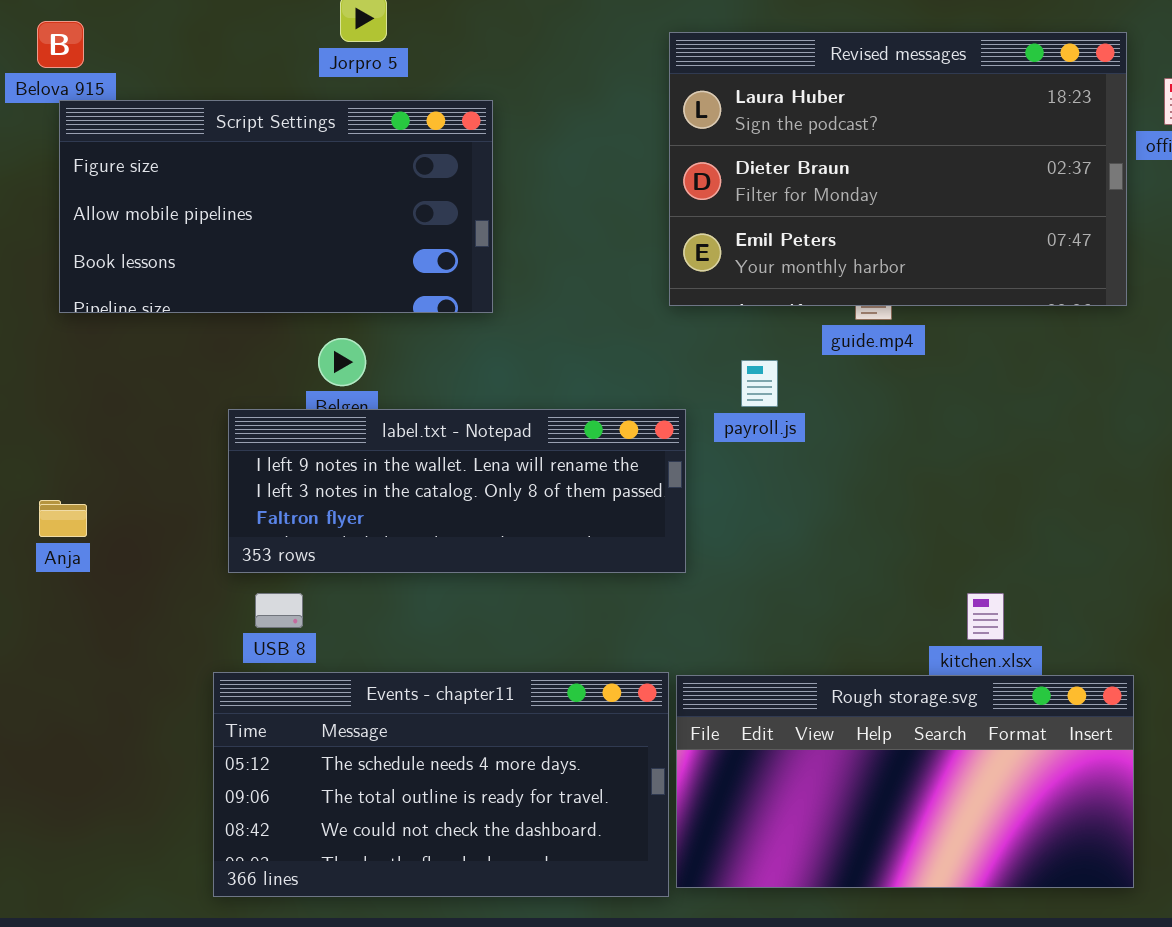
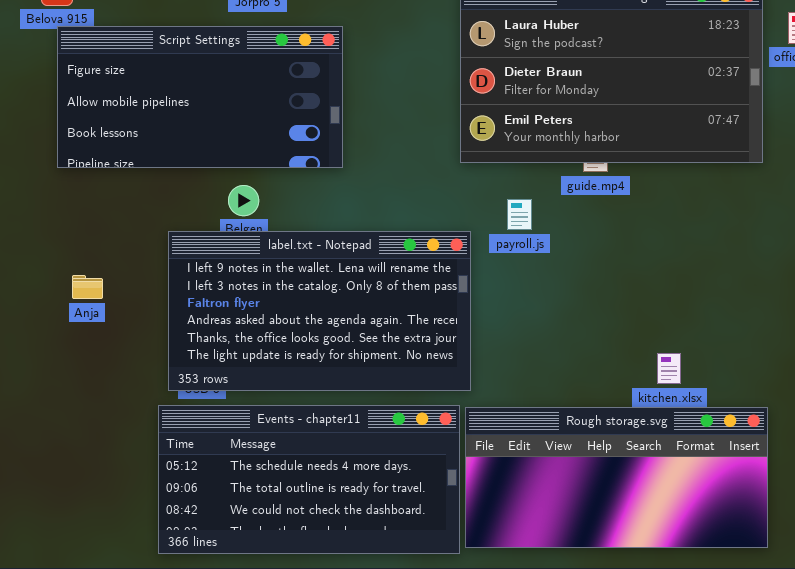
label.txt - Notepad: [228,409,686,573] -> [168,231,471,391], resized
Anja: [39,500,87,537] -> [72,275,103,299], moved

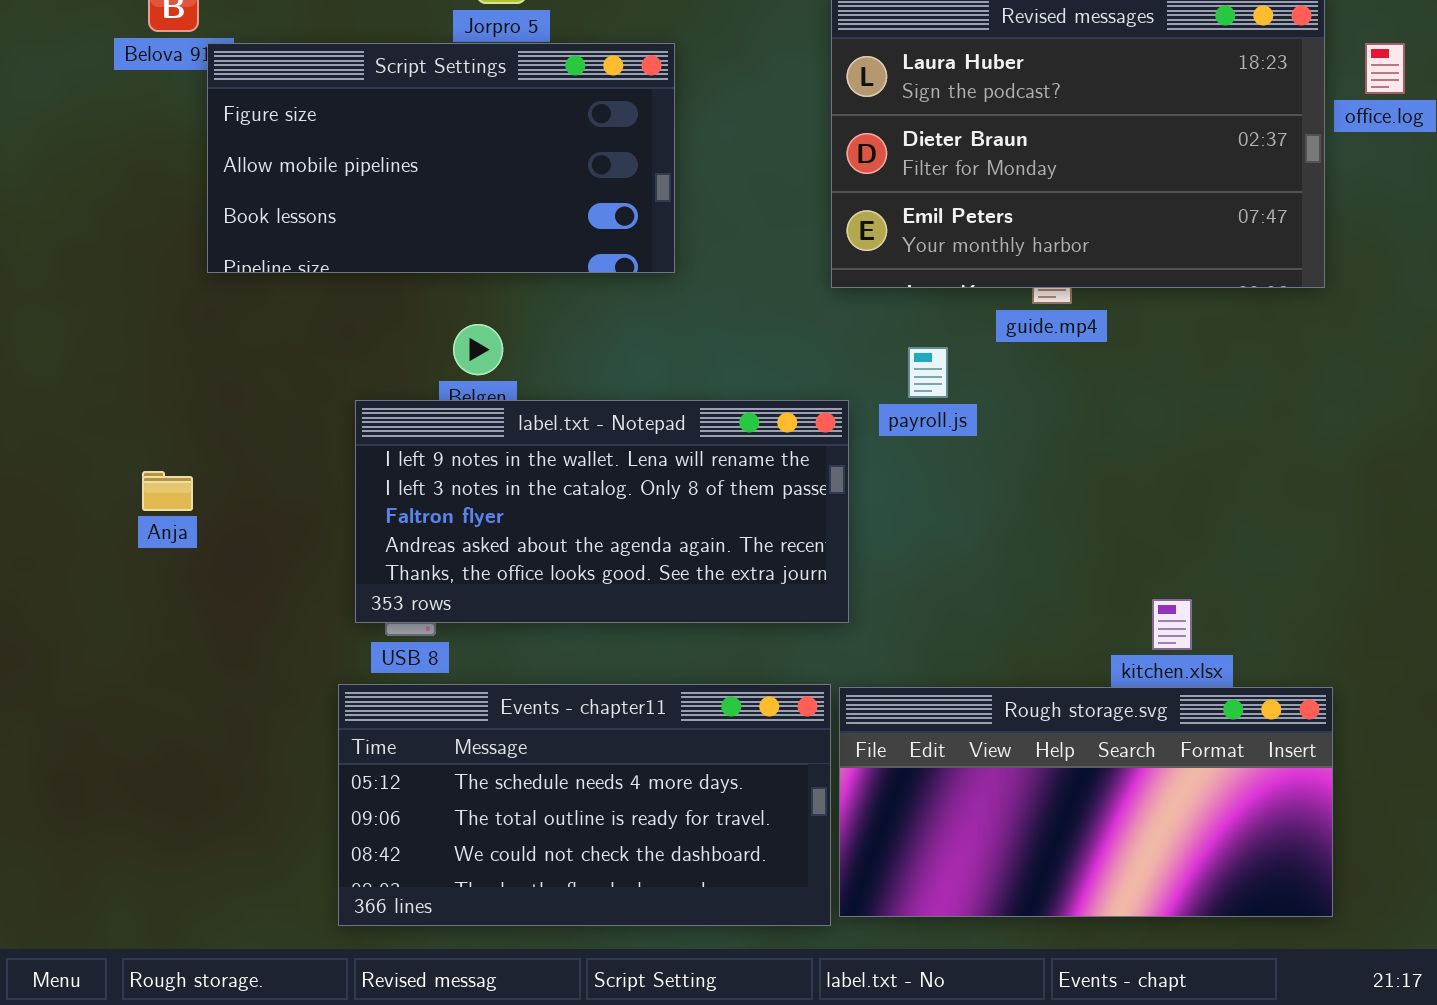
Script Settings: [57,26,343,168] -> [207,43,675,273], moved
label.txt - Notepad: [168,231,471,391] -> [355,400,849,623], resized
Anja: [72,275,103,299] -> [142,471,193,511], moved

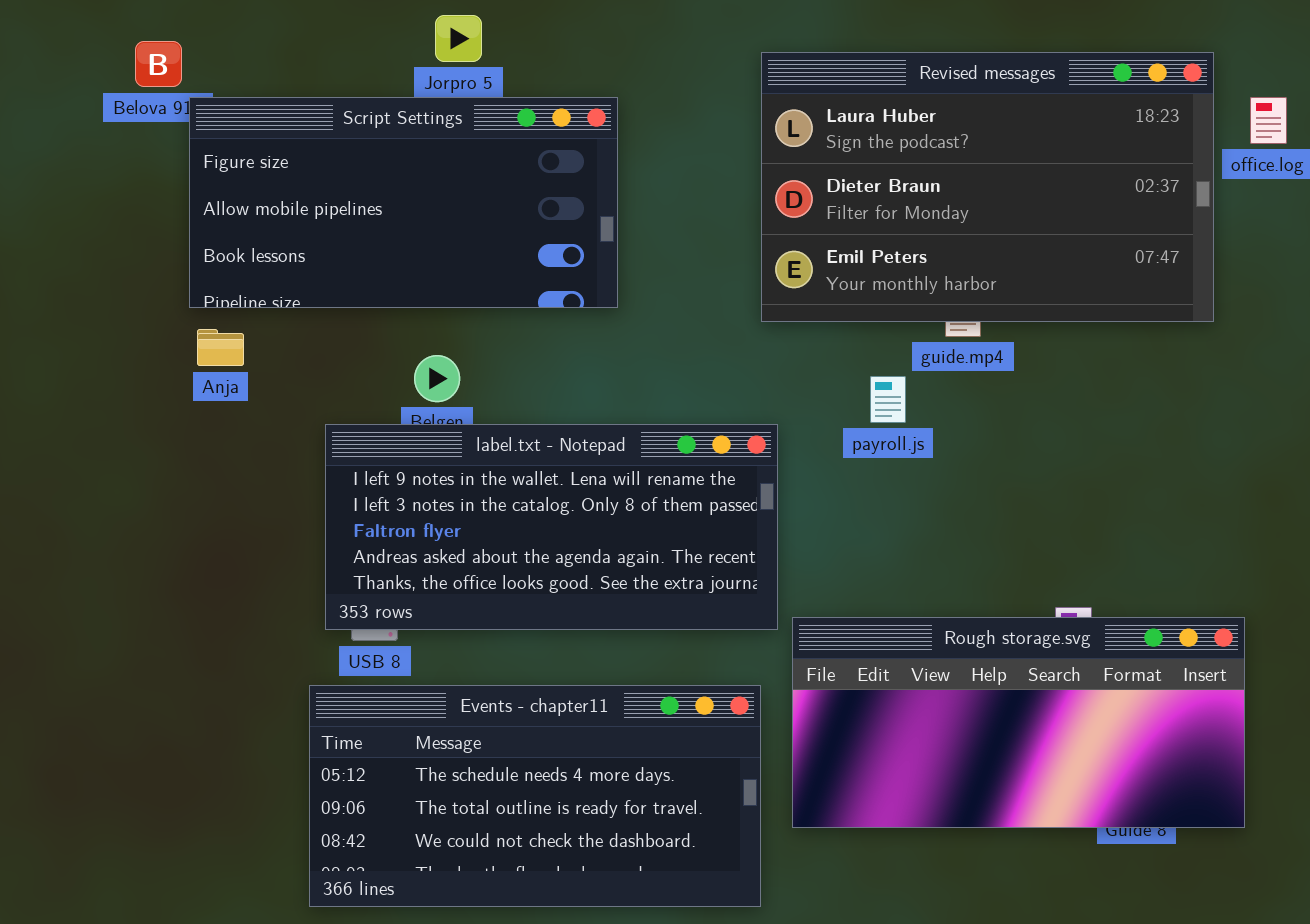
payroll.js: [908,347,948,398] -> [870,376,906,423], moved
Anja: [142,471,193,511] -> [197,329,244,366], moved
Rough storage.svg: [839,687,1333,917] -> [792,617,1245,828], moved

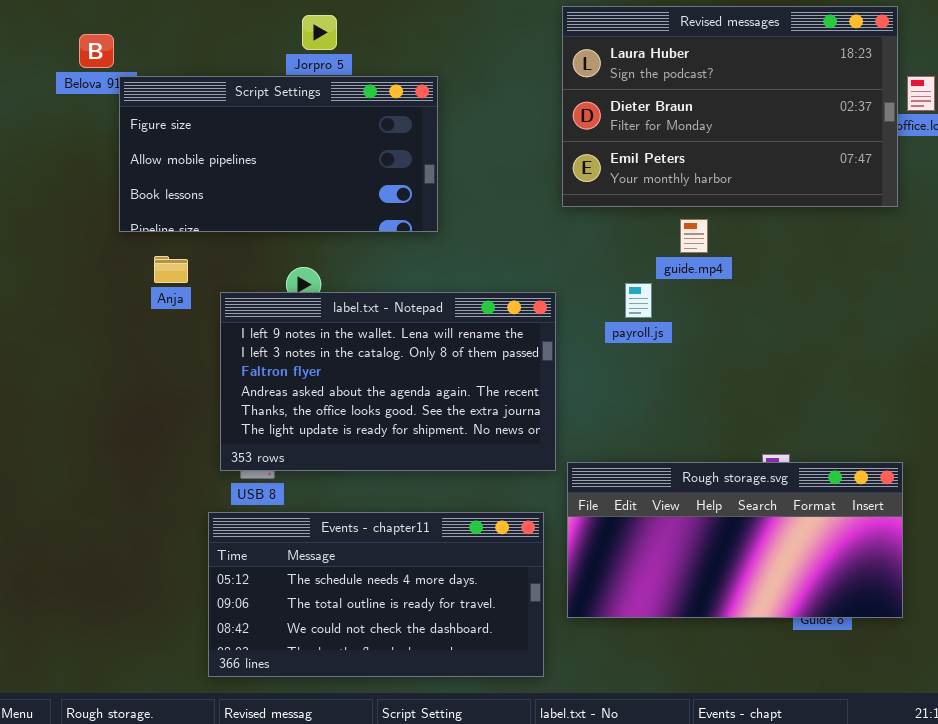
Revised messages: [761,52,1214,322] -> [562,6,898,207], moved
Anja: [197,329,244,366] -> [154,256,188,283], moved
label.txt - Notepad: [325,424,778,630] -> [220,292,556,471], resized

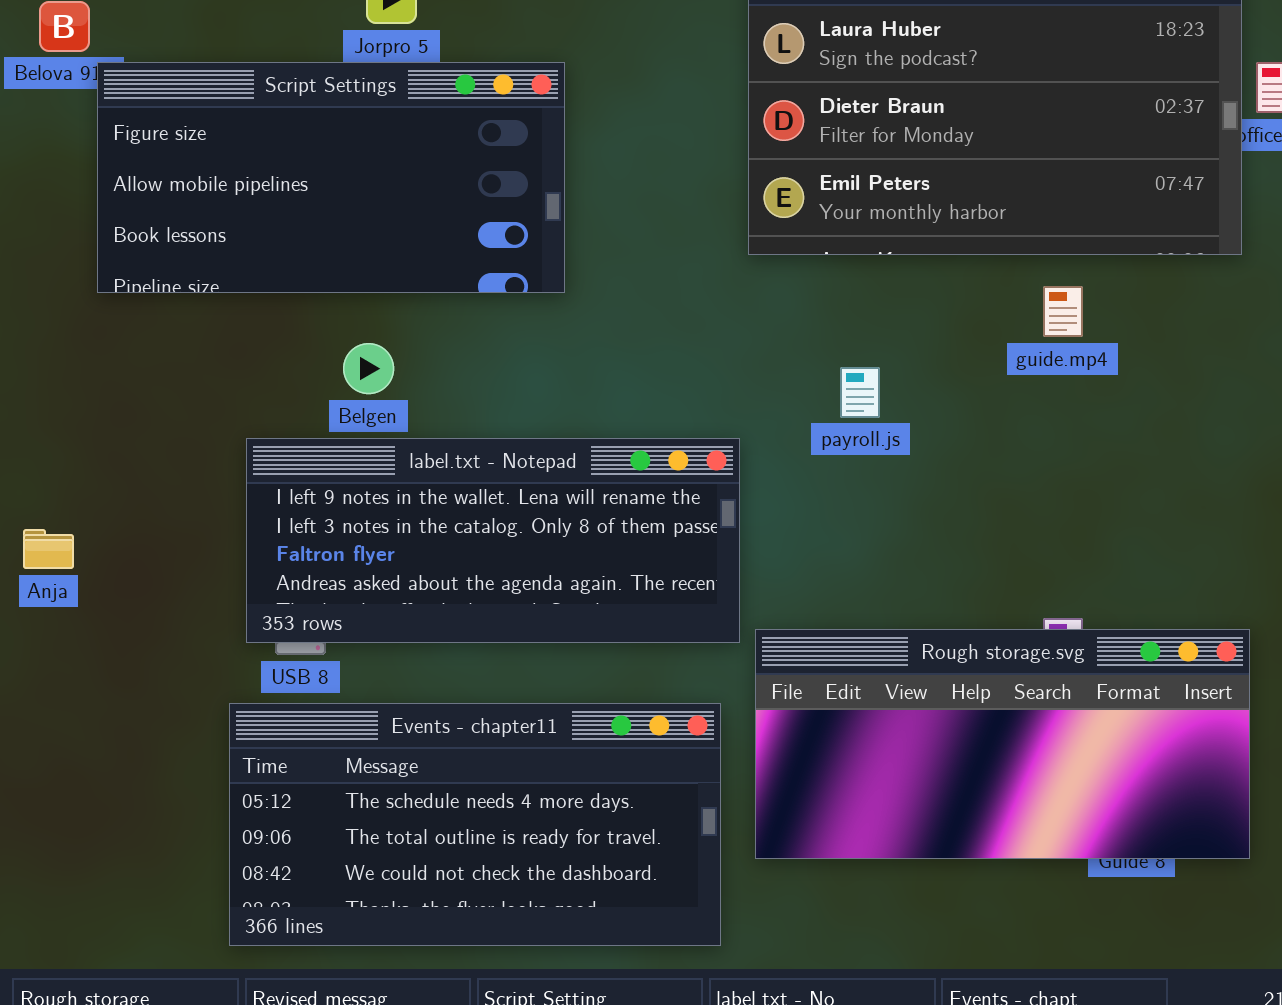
guide.mp4: [680,219,708,253] -> [1043,286,1083,337], moved
Anja: [154,256,188,283] -> [23,529,74,569], moved
label.txt - Notepad: [220,292,556,471] -> [246,438,740,643], resized

